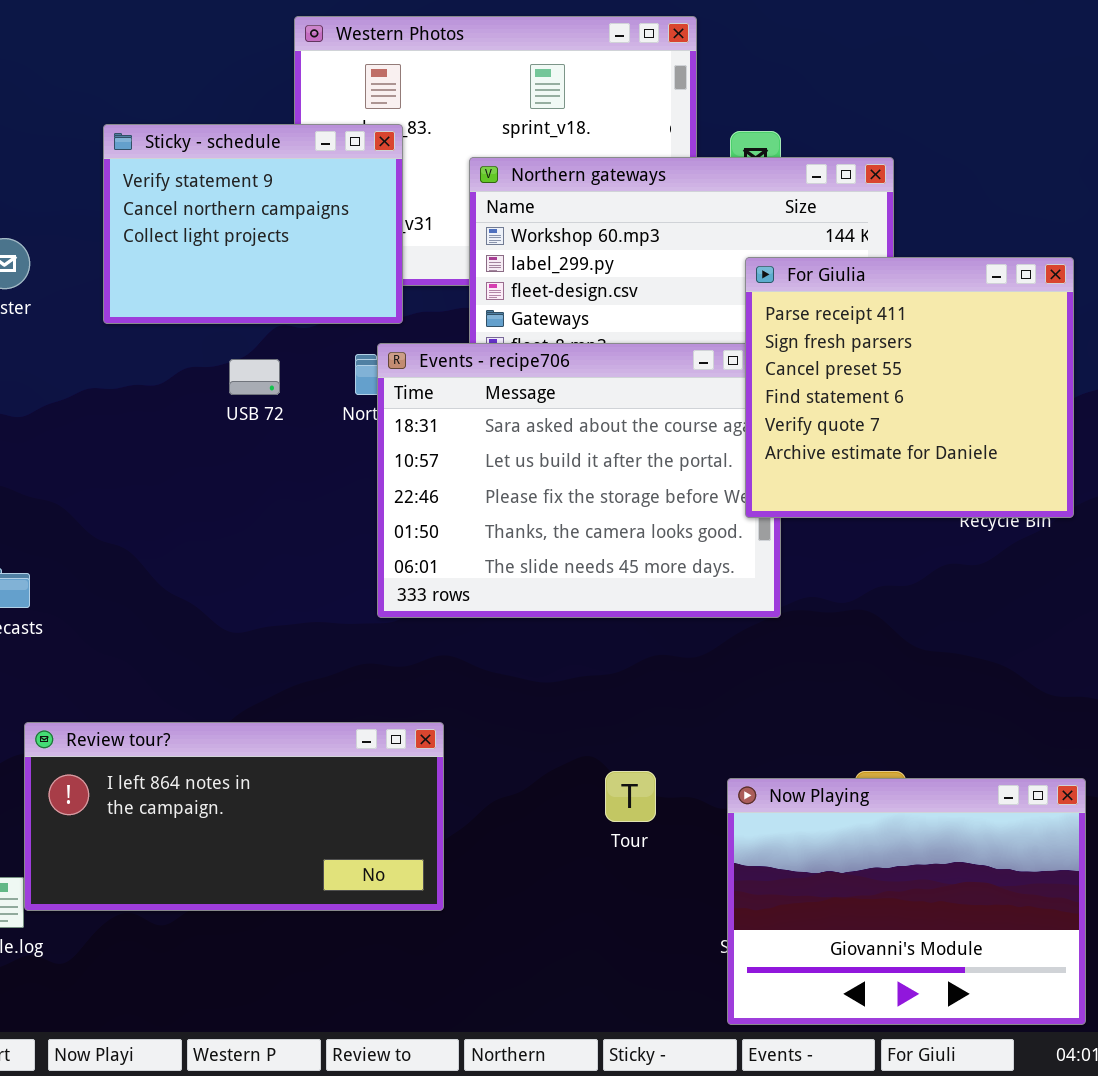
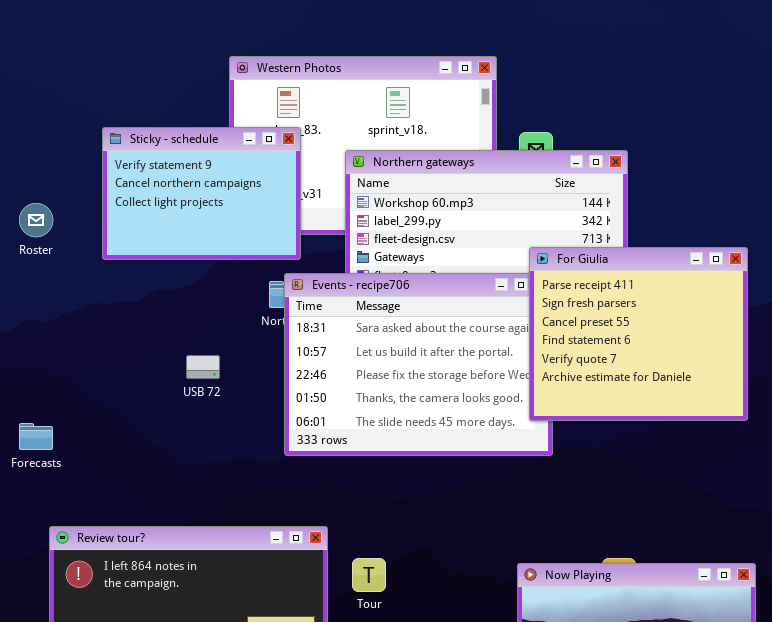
For Giulia: [745,257,1074,518] -> [529,247,748,421], moved
USB 72: [229,359,280,395] -> [186,355,220,379], moved
Tour: [605,771,656,822] -> [352,558,386,592], moved

